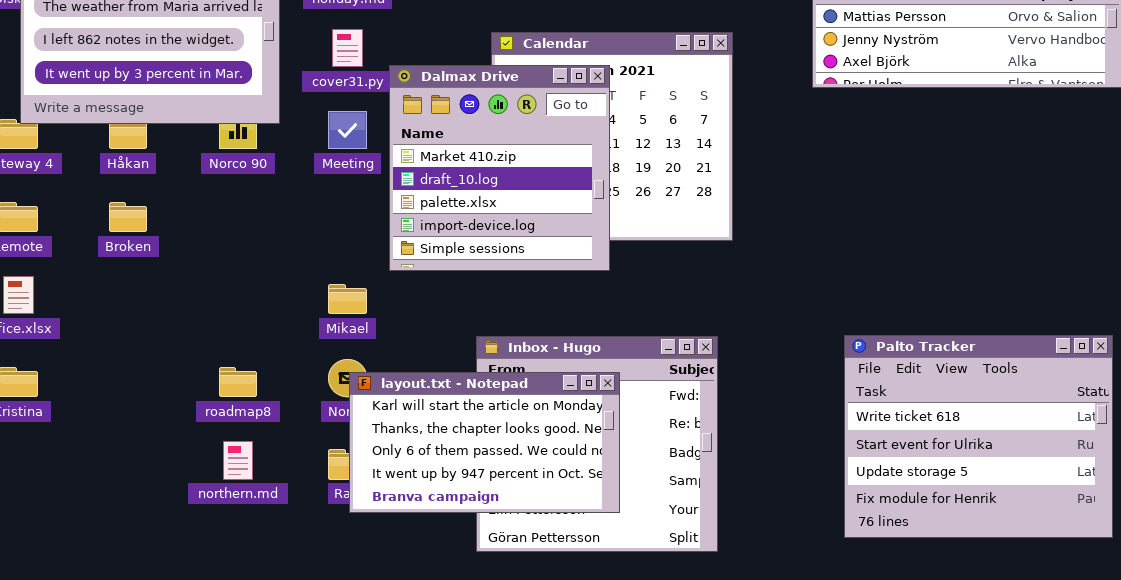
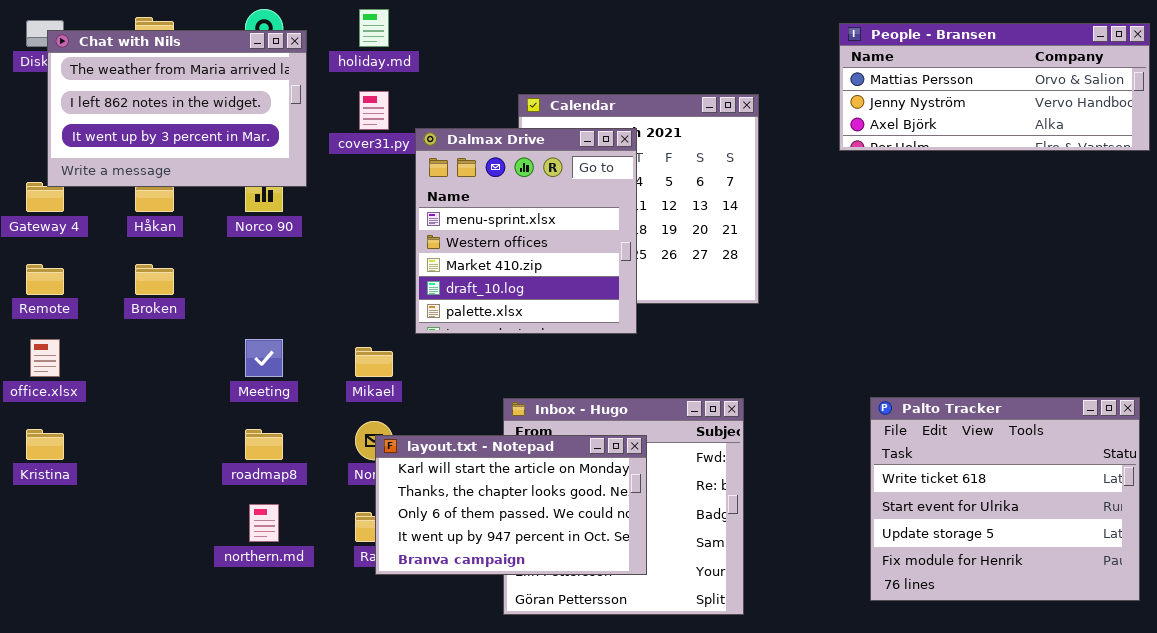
Dalmax Drive: [389,65,610,271] -> [415,128,637,334], scrolled up 2 rows
Meeting: [328,111,367,149] -> [245,339,283,377], moved

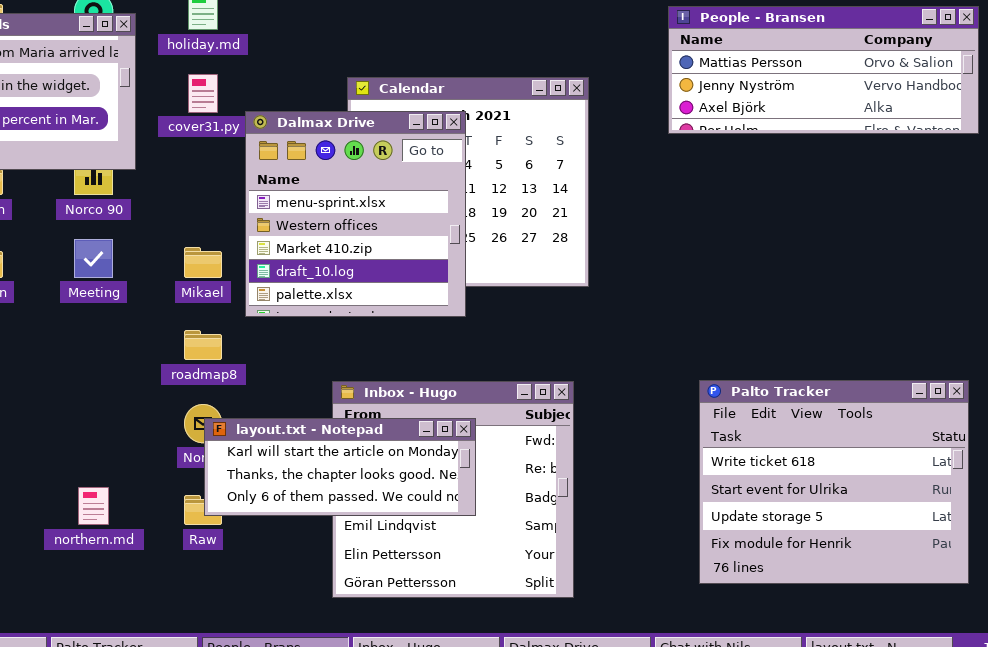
Meeting: [245,339,283,377] -> [74,239,113,278], moved
Mikael: [355,347,393,377] -> [184,247,222,278], moved
roadmap8: [245,429,283,460] -> [184,330,222,360], moved
layout.txt - Notepad: [375,435,647,575] -> [204,418,476,516], resized

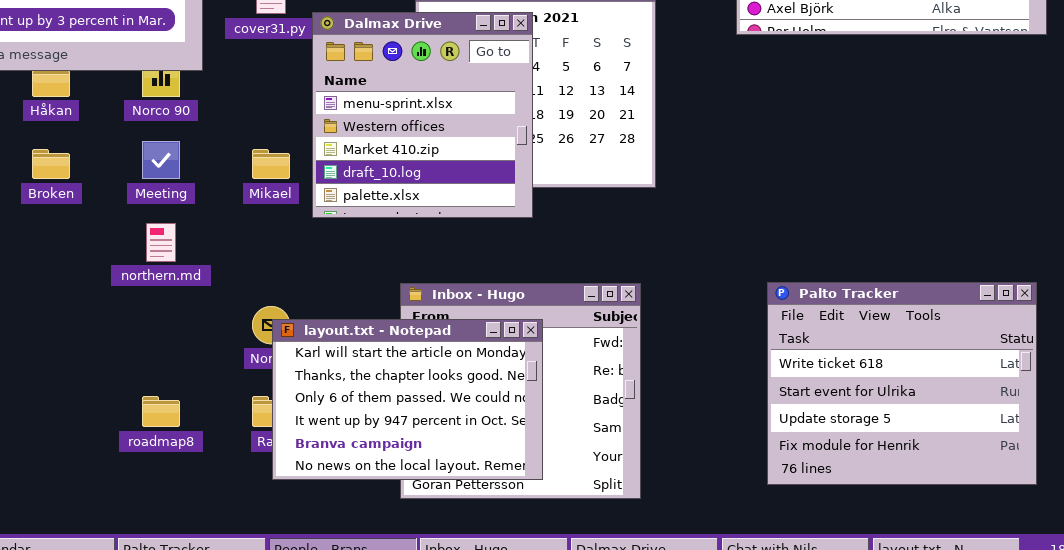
roadmap8: [184,330,222,360] -> [142,396,180,427], moved
layout.txt - Notepad: [204,418,476,516] -> [272,319,543,480], resized
northern.md: [78,487,109,525] -> [146,223,176,262], moved

